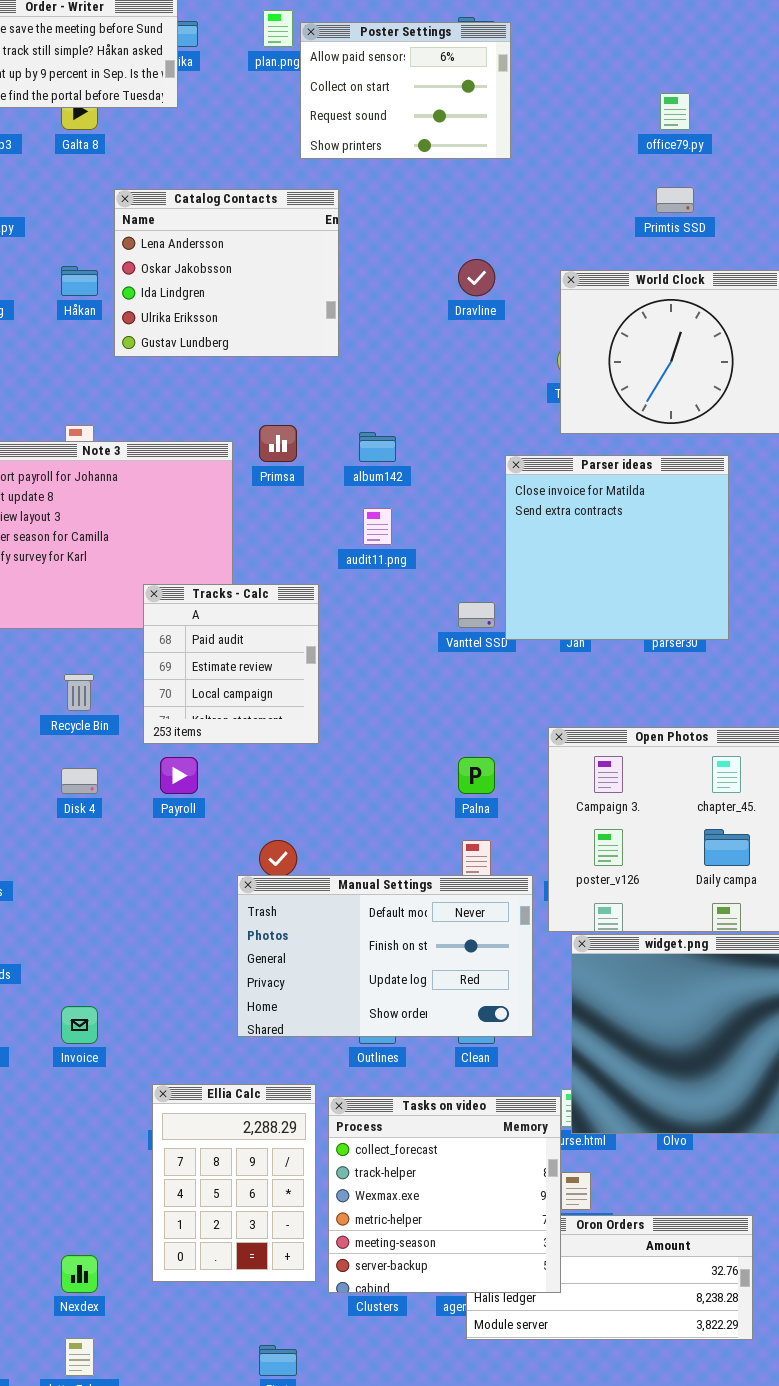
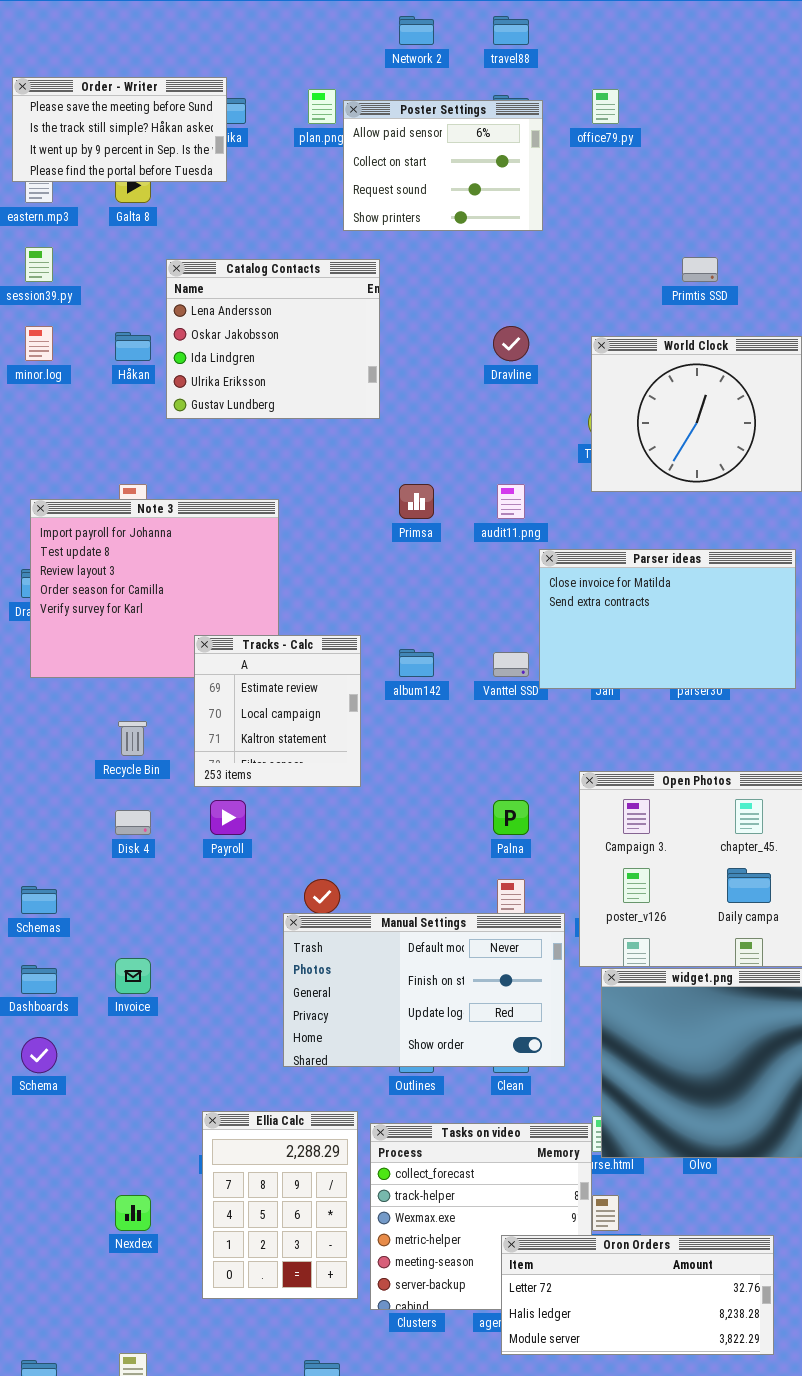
office79.py: [660,93,690,130] -> [592,89,619,124], moved
Primsa: [259,425,297,462] -> [399,484,434,519], moved
album142: [359,432,396,462] -> [399,649,434,677], moved
Parser ideas: [505,455,729,640] -> [539,549,796,689], resized
audit11.png: [363,508,392,545] -> [497,484,525,519], moved
Tracks - Calc: [143,584,319,744] -> [194,635,361,787], scrolled down 1 row
Invoice: [61,1006,98,1044] -> [115,958,151,994], moved
Oron Orders: [466,1215,753,1340] -> [501,1235,774,1355], raised
Nexdex: [61,1255,98,1293] -> [115,1195,151,1231], moved

